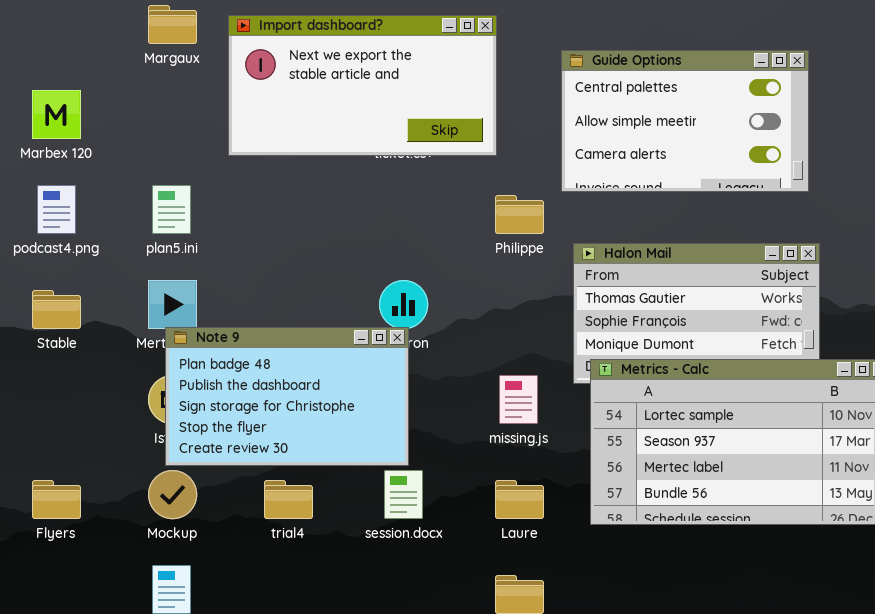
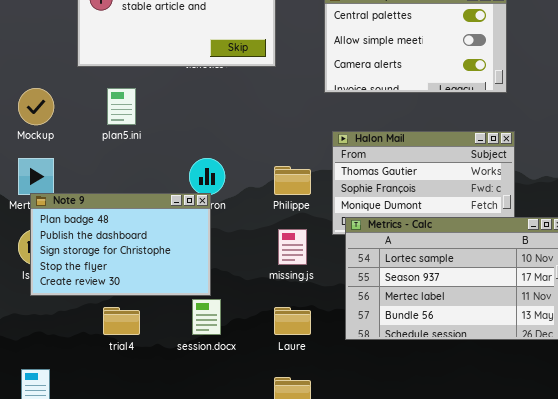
plan5.ini: [152,185,191,234] -> [107,88,136,125], moved
Philippe: [495,195,544,234] -> [274,166,311,195], moved
Mockup: [148,470,197,519] -> [18,88,54,125], moved

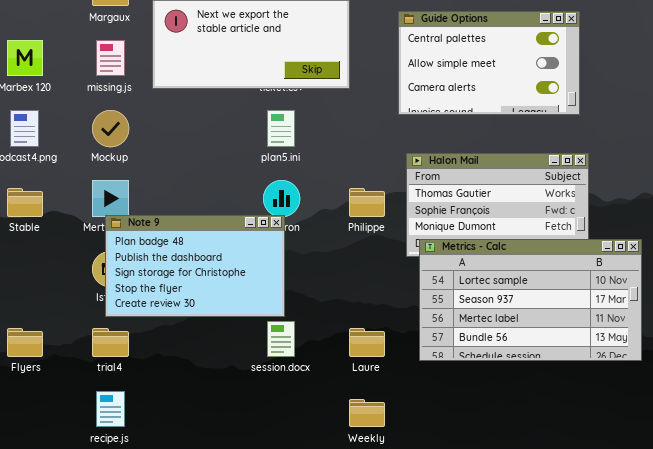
plan5.ini: [107,88,136,125] -> [267,110,295,147], moved
missing.js: [278,229,307,265] -> [96,40,125,76], moved
trial4: [103,307,140,335] -> [92,328,129,357], moved

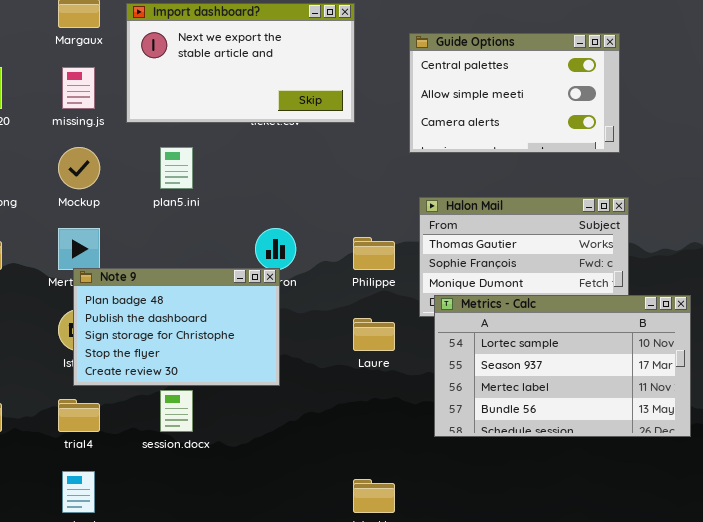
plan5.ini: [267,110,295,147] -> [160,147,193,189], moved
session.docx: [267,321,295,357] -> [160,390,193,432], moved
Laure: [349,328,385,357] -> [353,318,395,351], moved

